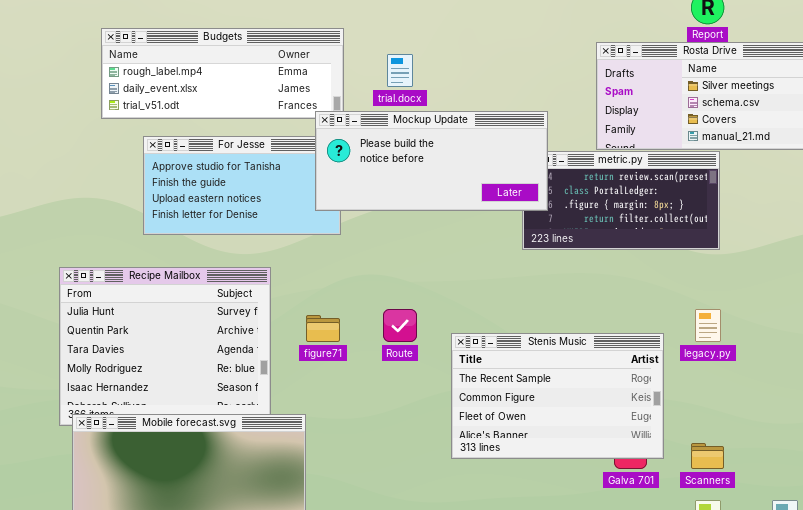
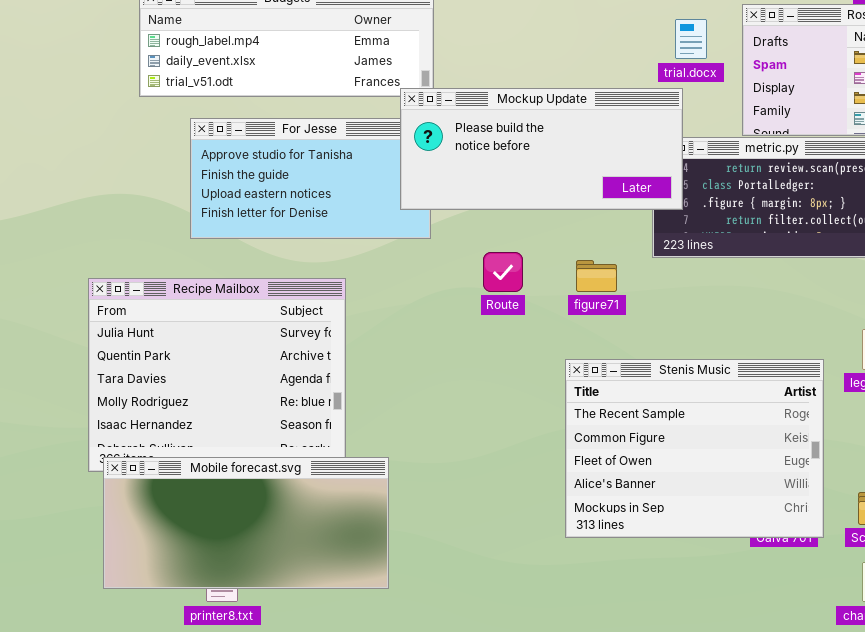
trial.docx: [387,54,413,87] -> [675,19,707,59], moved
Route: [383,309,417,342] -> [483,252,523,292], moved
figure71: [306,315,340,342] -> [576,260,617,292], moved
Stenis Music: [451,333,664,459] -> [565,359,824,538], resized

